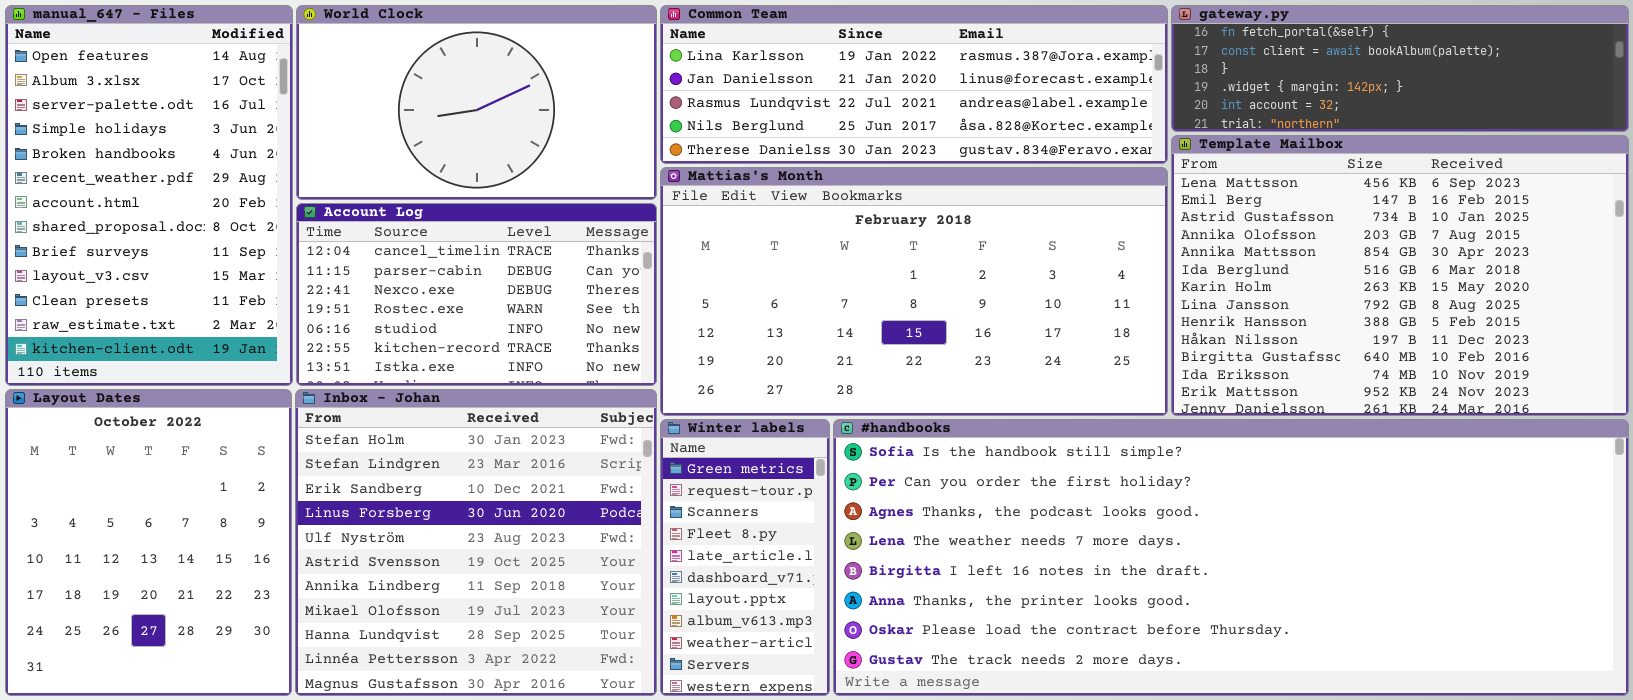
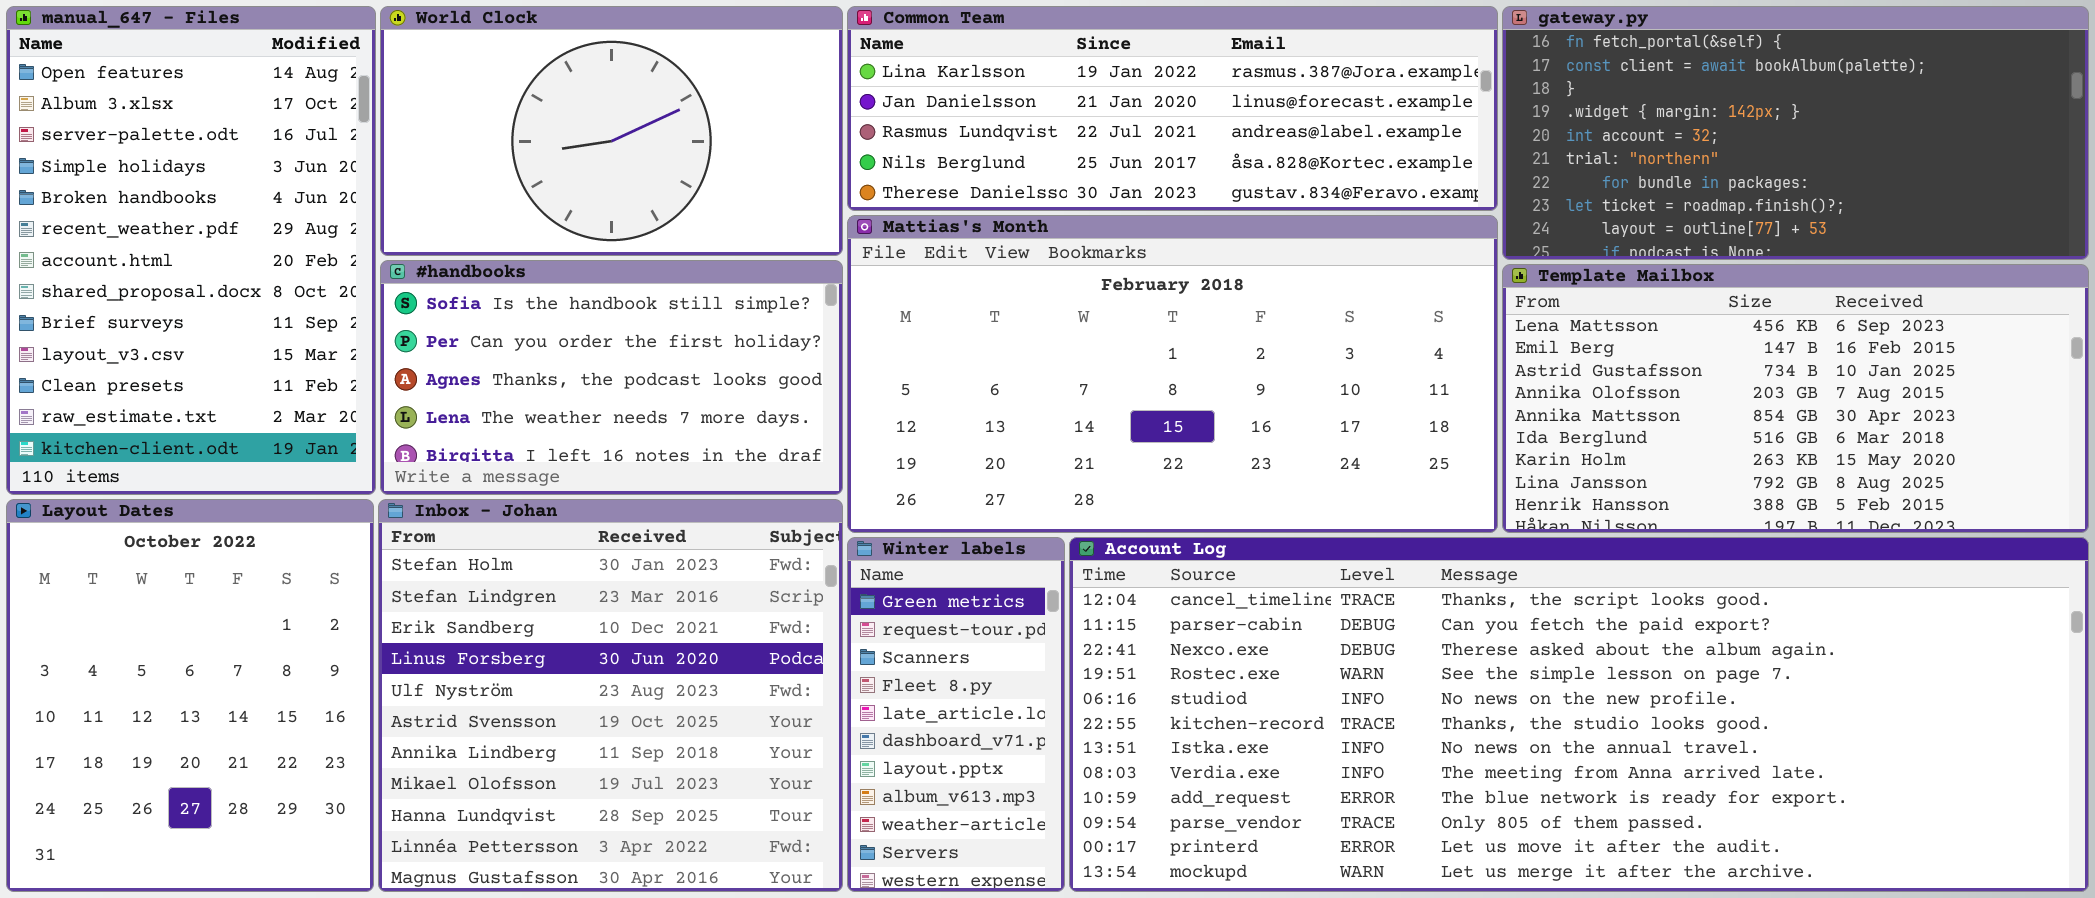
gateway.py: [1171,5,1629,132] -> [1502,6,2089,260], resized
Template Mailbox: [1171,135,1629,416] -> [1502,264,2089,533], resized
Account Log: [296,203,657,386] -> [1069,537,2089,892], moved, resized
#handbooks: [833,419,1629,696] -> [380,260,843,495], moved, resized

